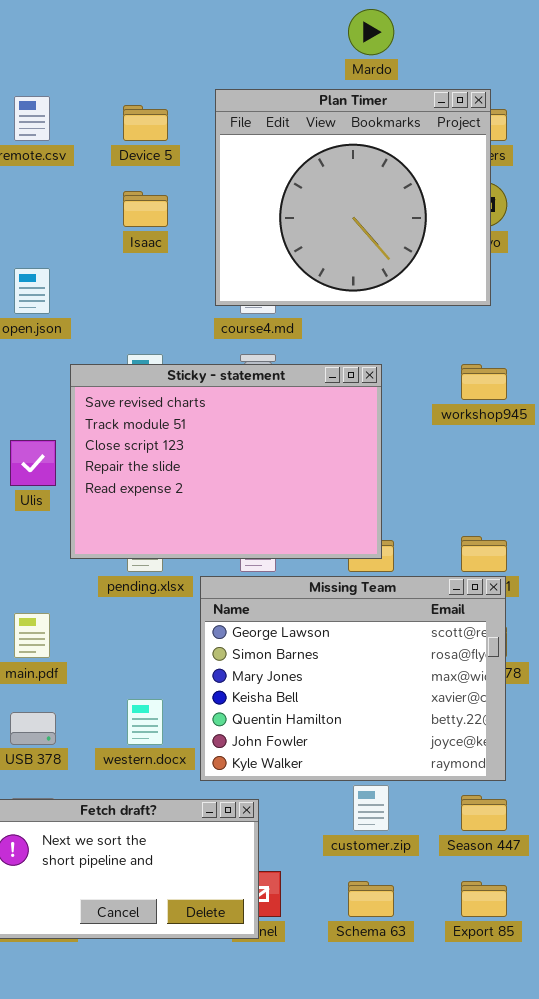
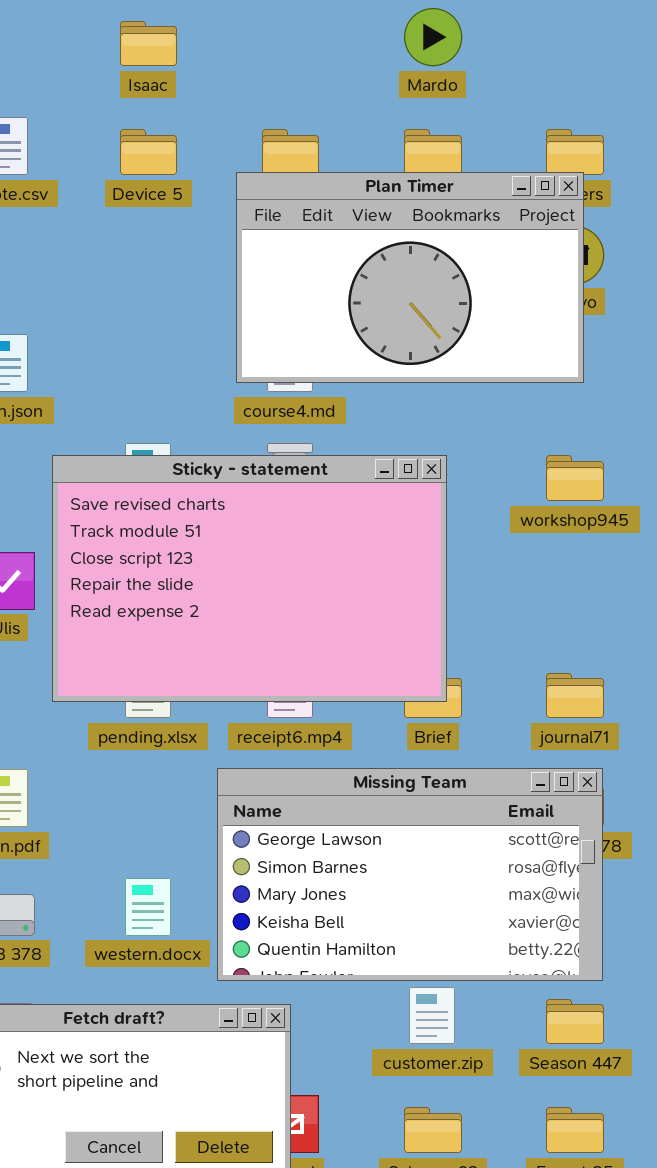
Plan Timer: [215,89,491,306] -> [236,172,584,383], resized
Isaac: [123,191,168,227] -> [120,21,177,66], moved
Missing Team: [200,576,506,781] -> [217,768,603,981], resized

